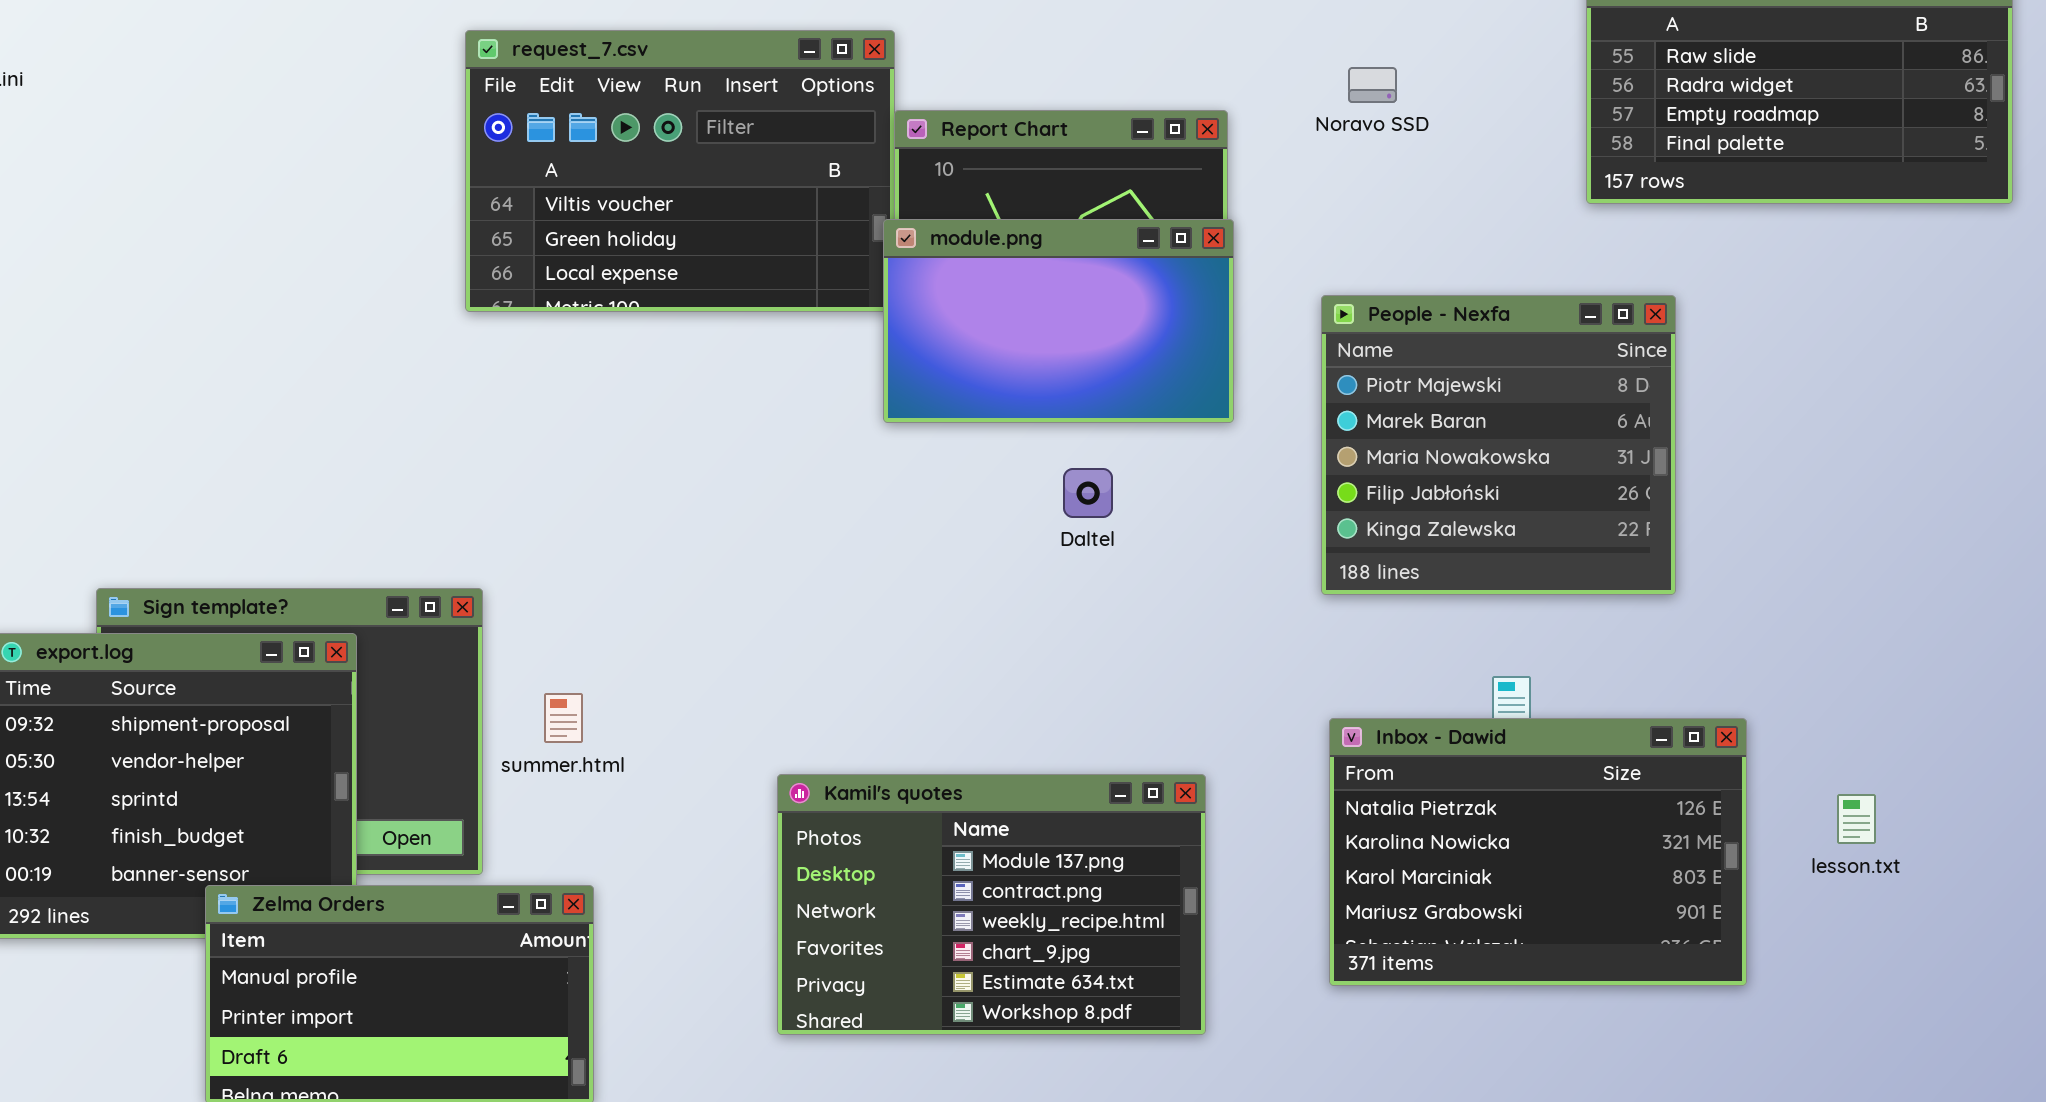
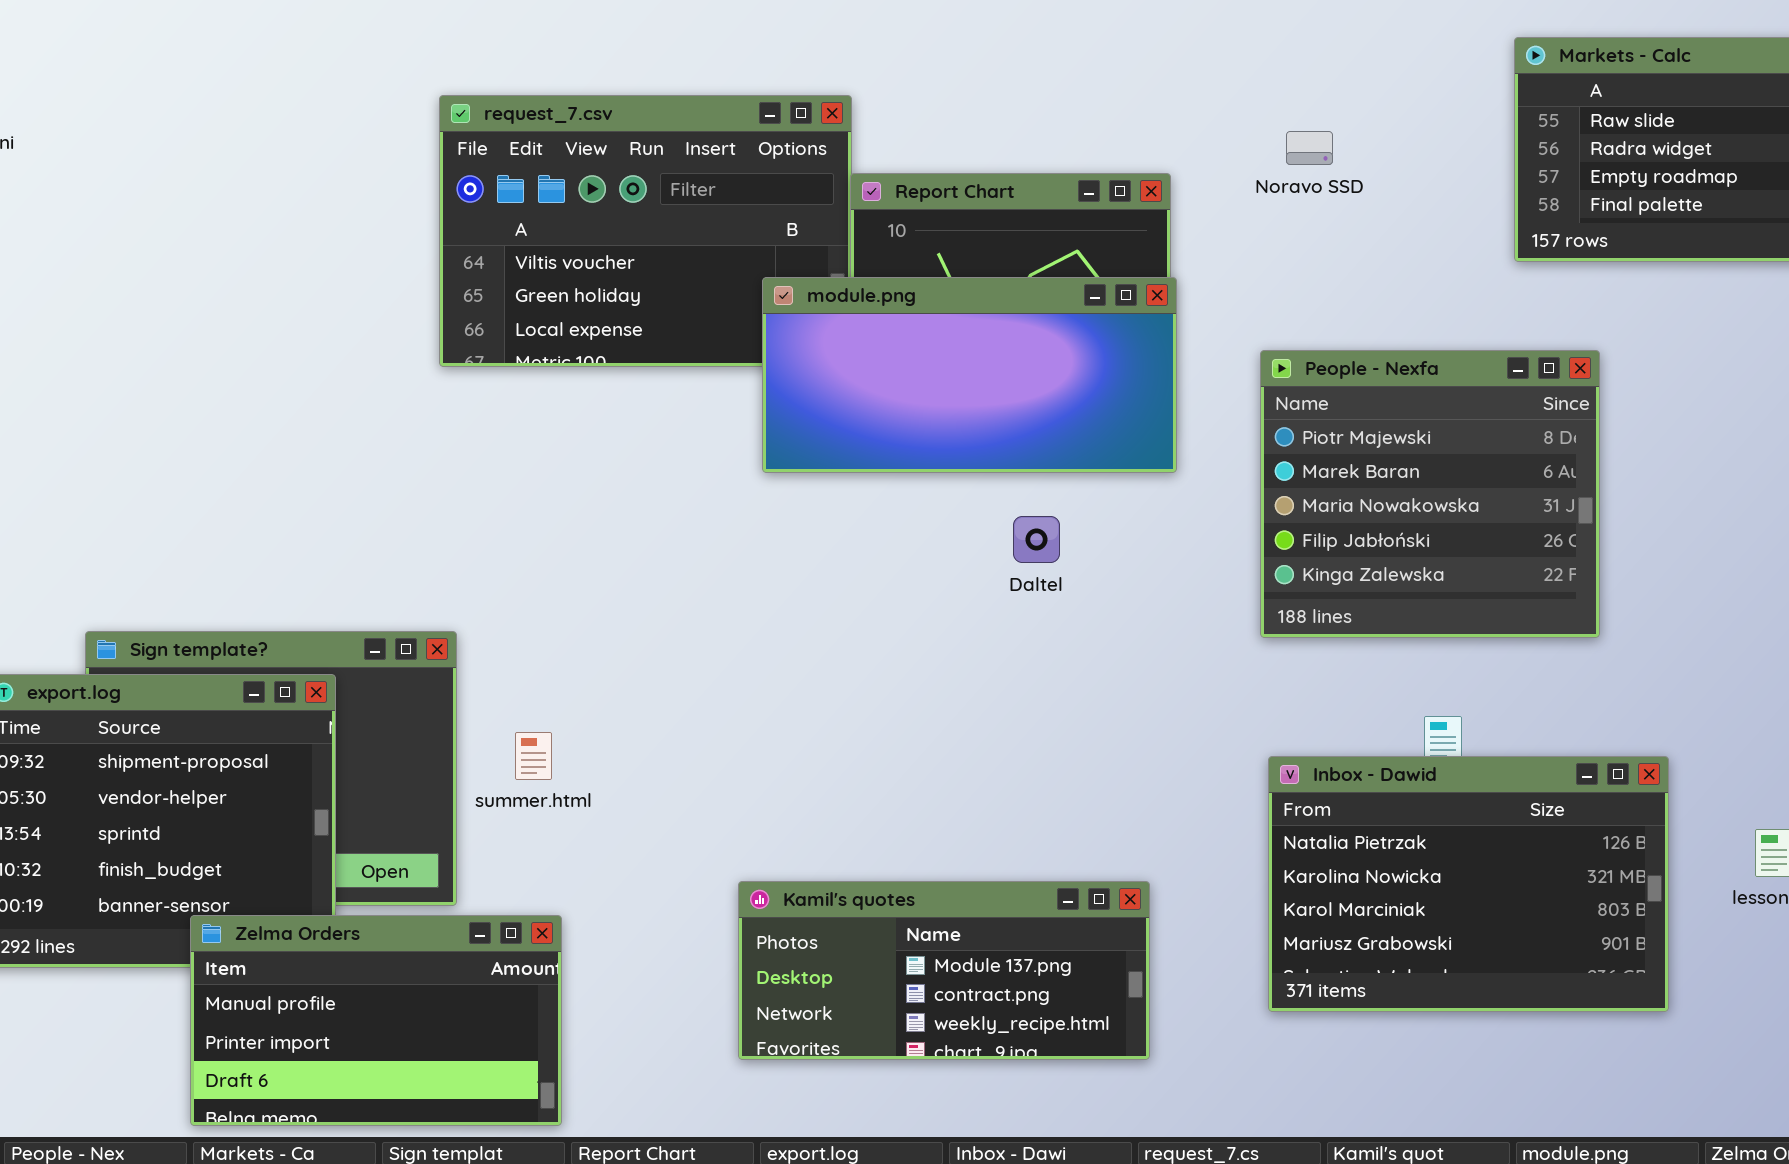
module.png: [883,219,1234,423] -> [762,277,1177,473], resized
Kamil's quotes: [777,774,1206,1035] -> [738,881,1150,1060], resized

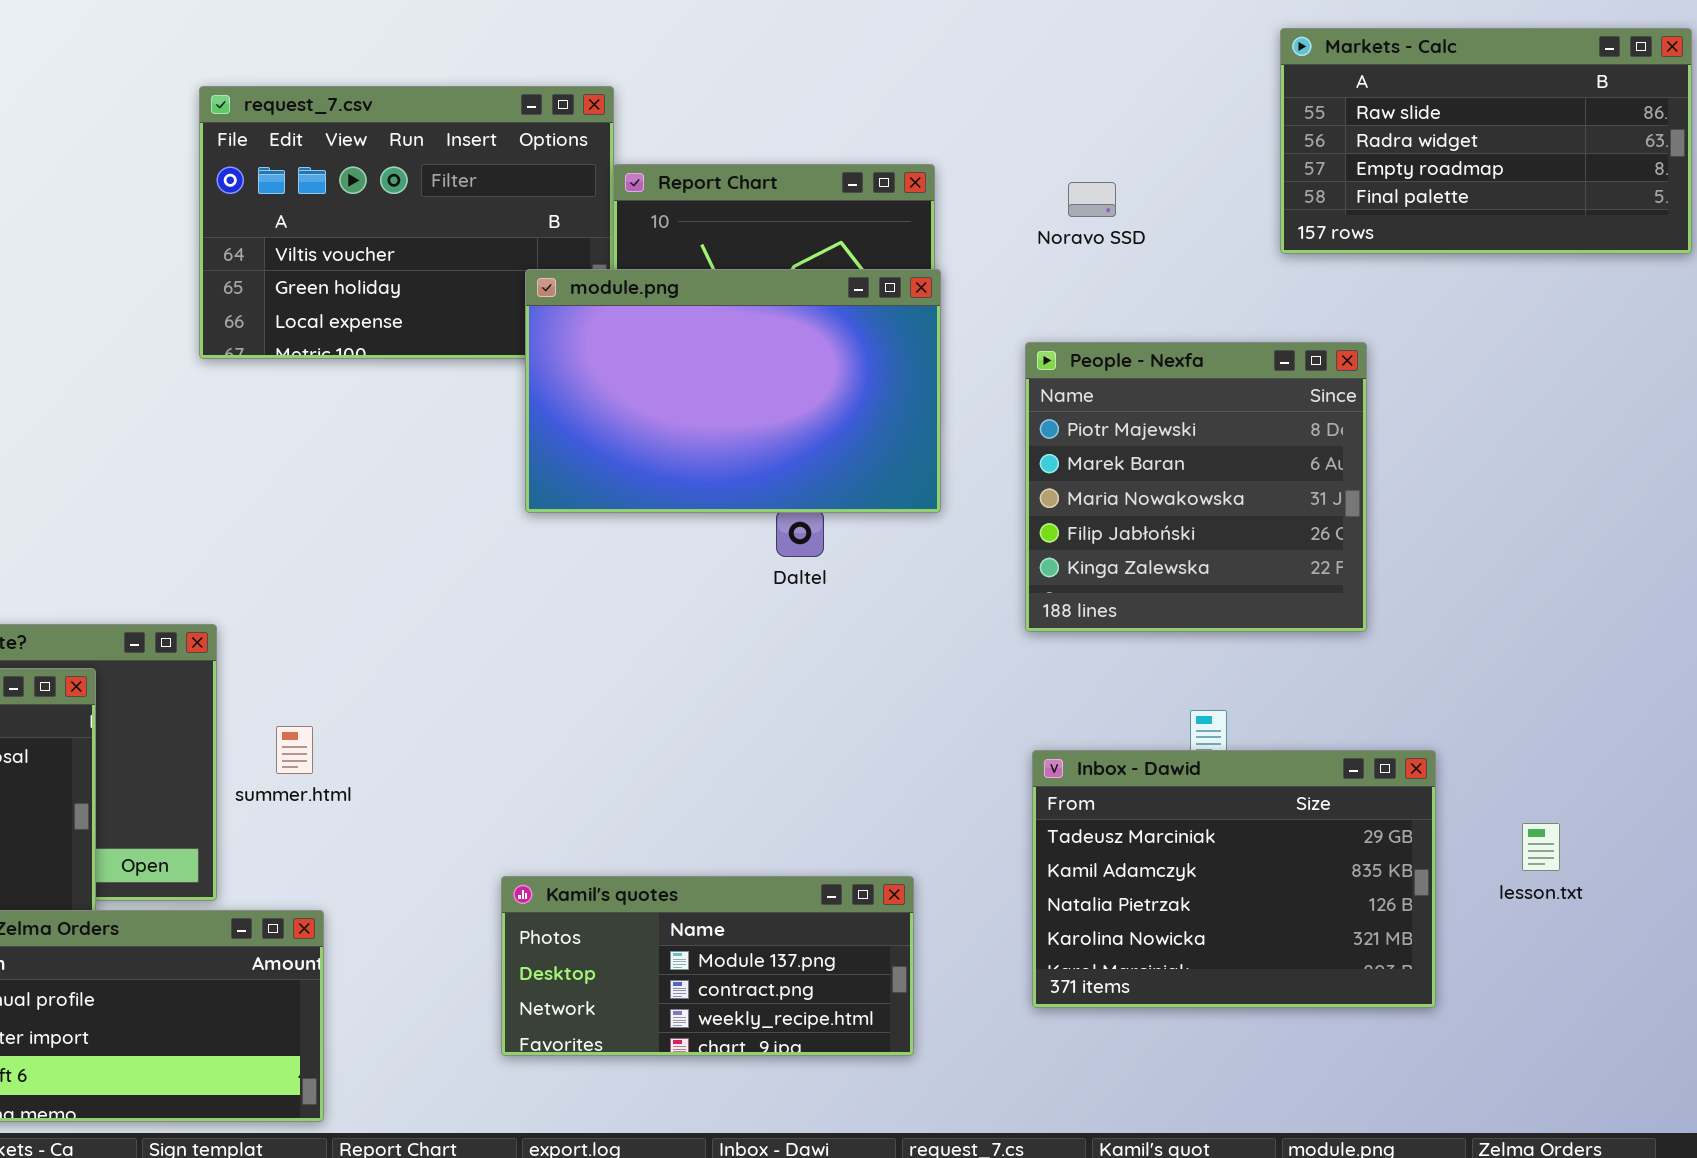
Noravo SSD: [1286,131,1333,165] -> [1068,182,1116,217], moved
module.png: [762,277,1177,473] -> [525,269,941,513], resized
Inbox - Dawid: [1268,756,1669,1012] -> [1032,750,1436,1008], scrolled up 2 rows

